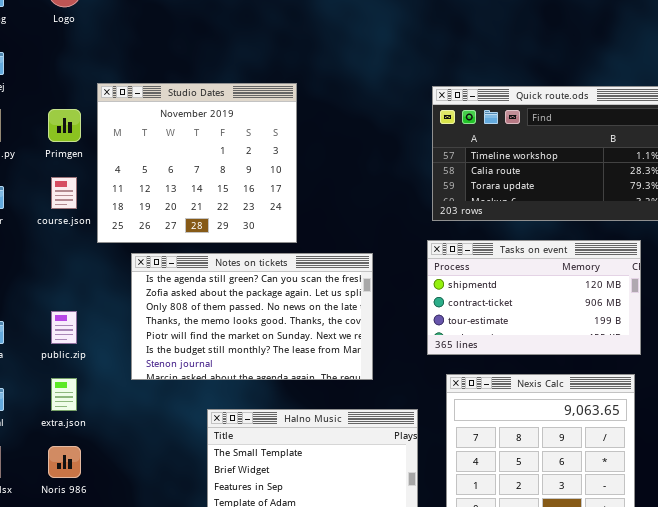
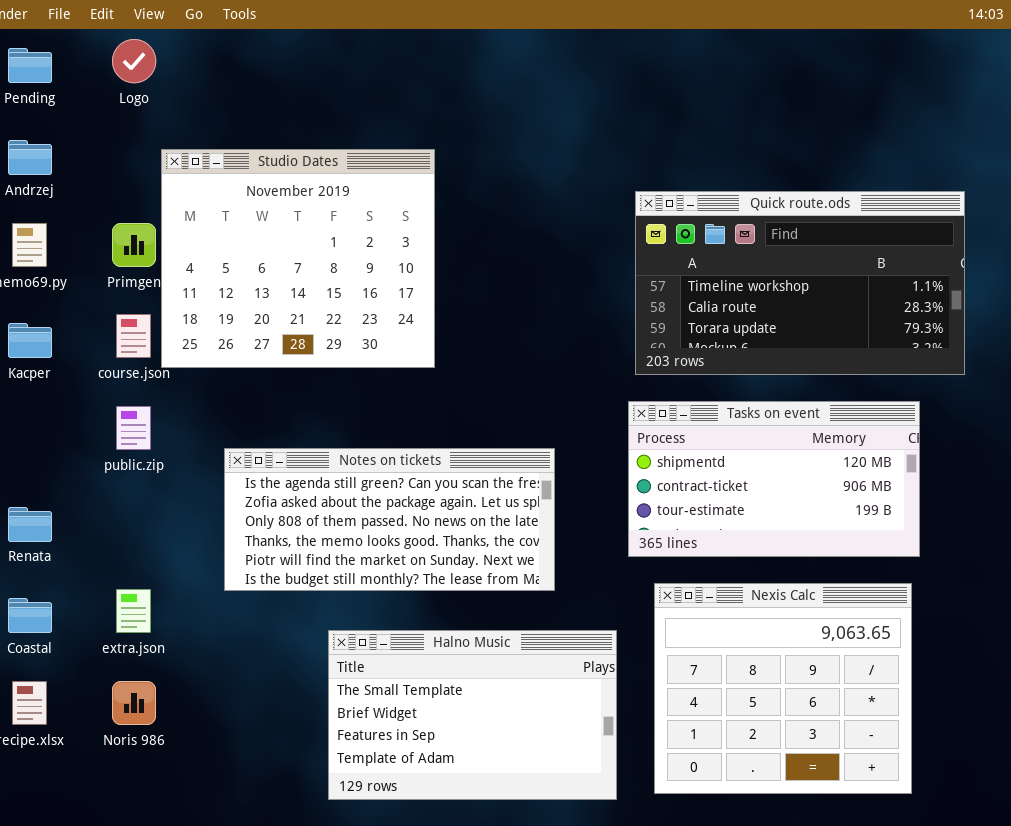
Studio Dates: [97,83,297,243] -> [161,149,435,368], moved
Notes on tickets: [131,253,373,380] -> [224,448,555,591], resized
public.zip: [51,311,77,344] -> [116,406,151,450], moved

